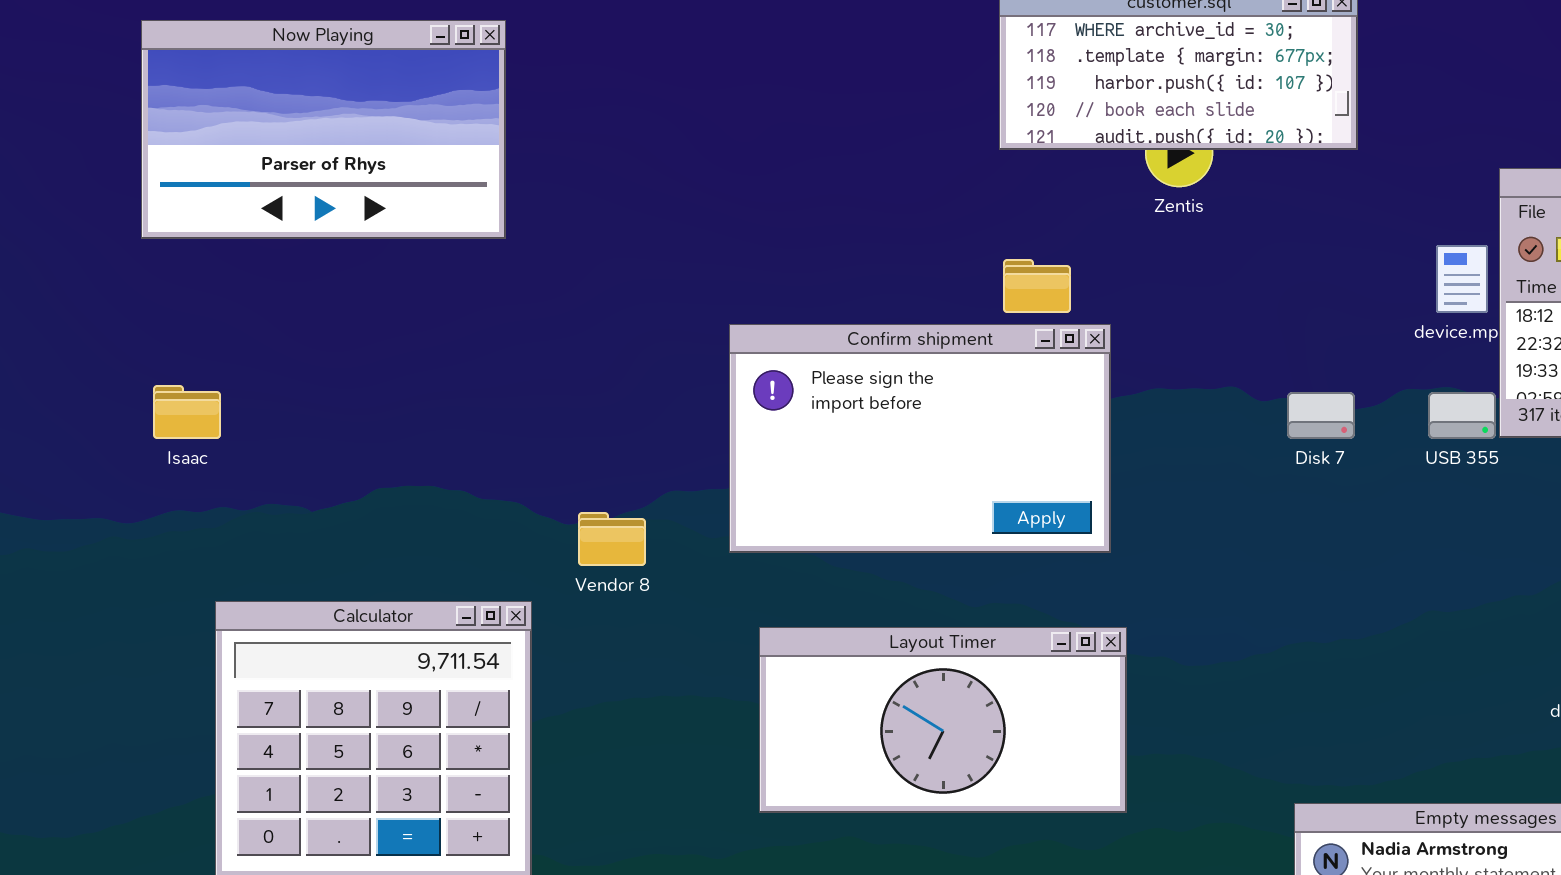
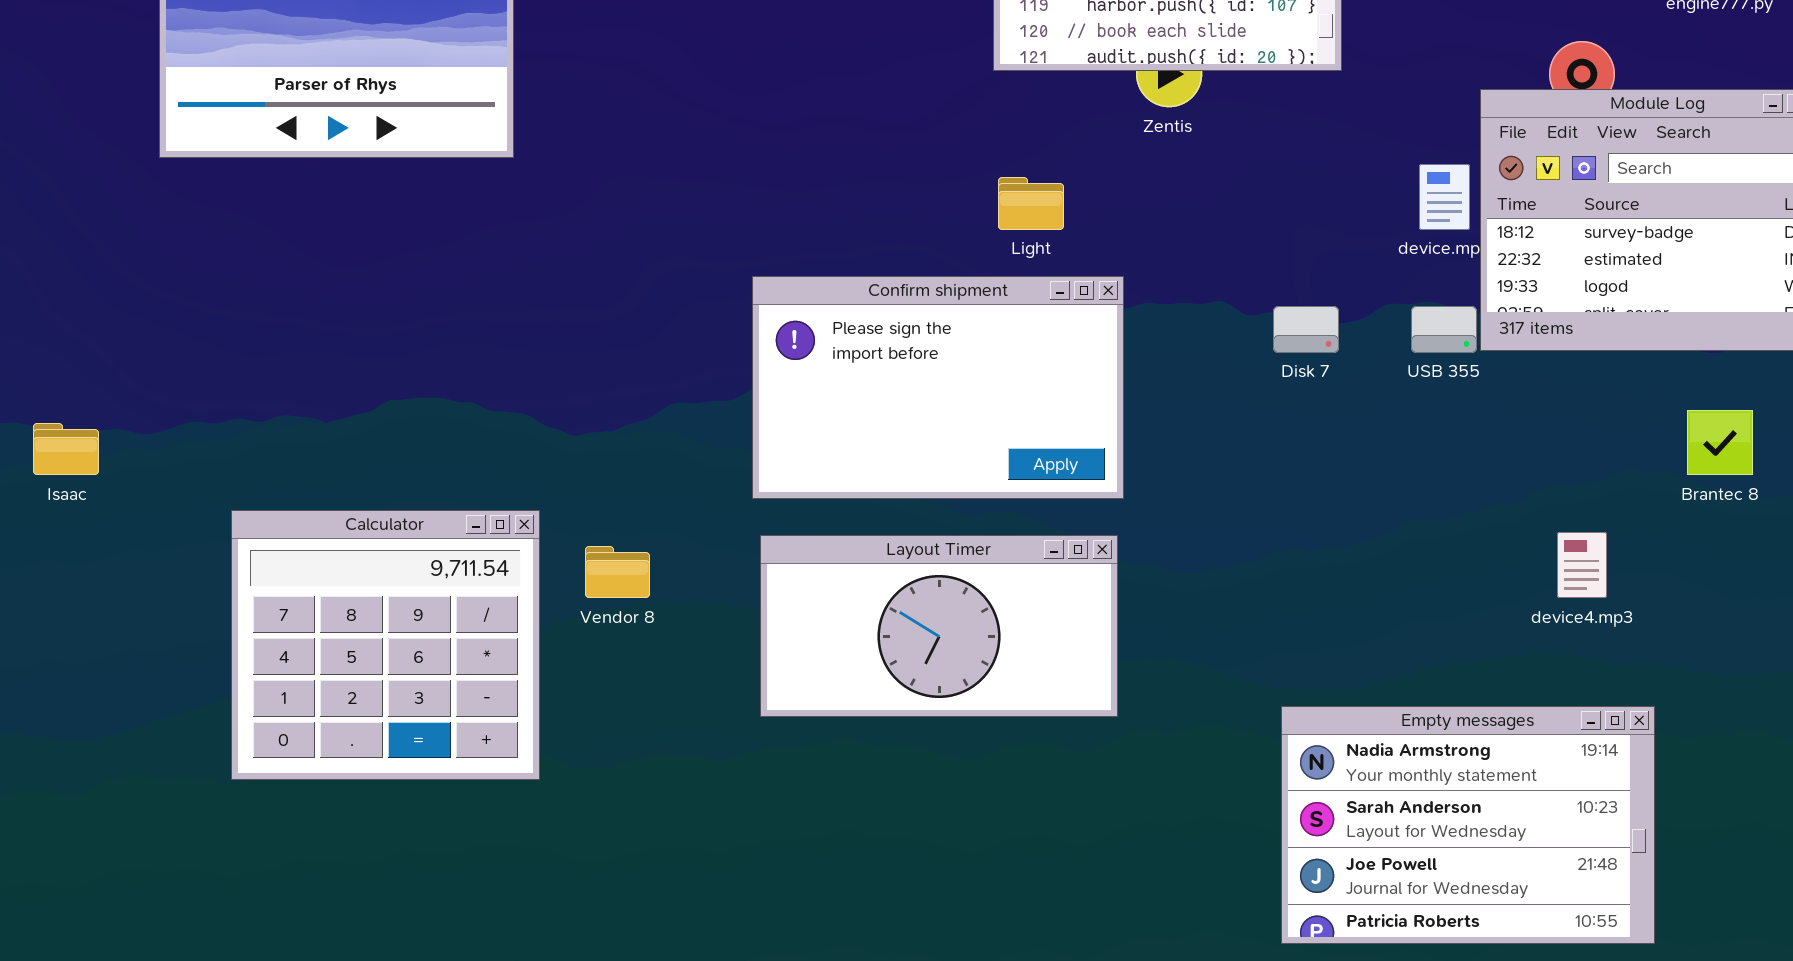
Confirm shipment: [729,324,1111,553] -> [752,276,1124,499], moved
Isaac: [153,385,221,439] -> [33,423,99,475], moved
Vendor 8: [578,512,646,566] -> [585,546,650,598], moved

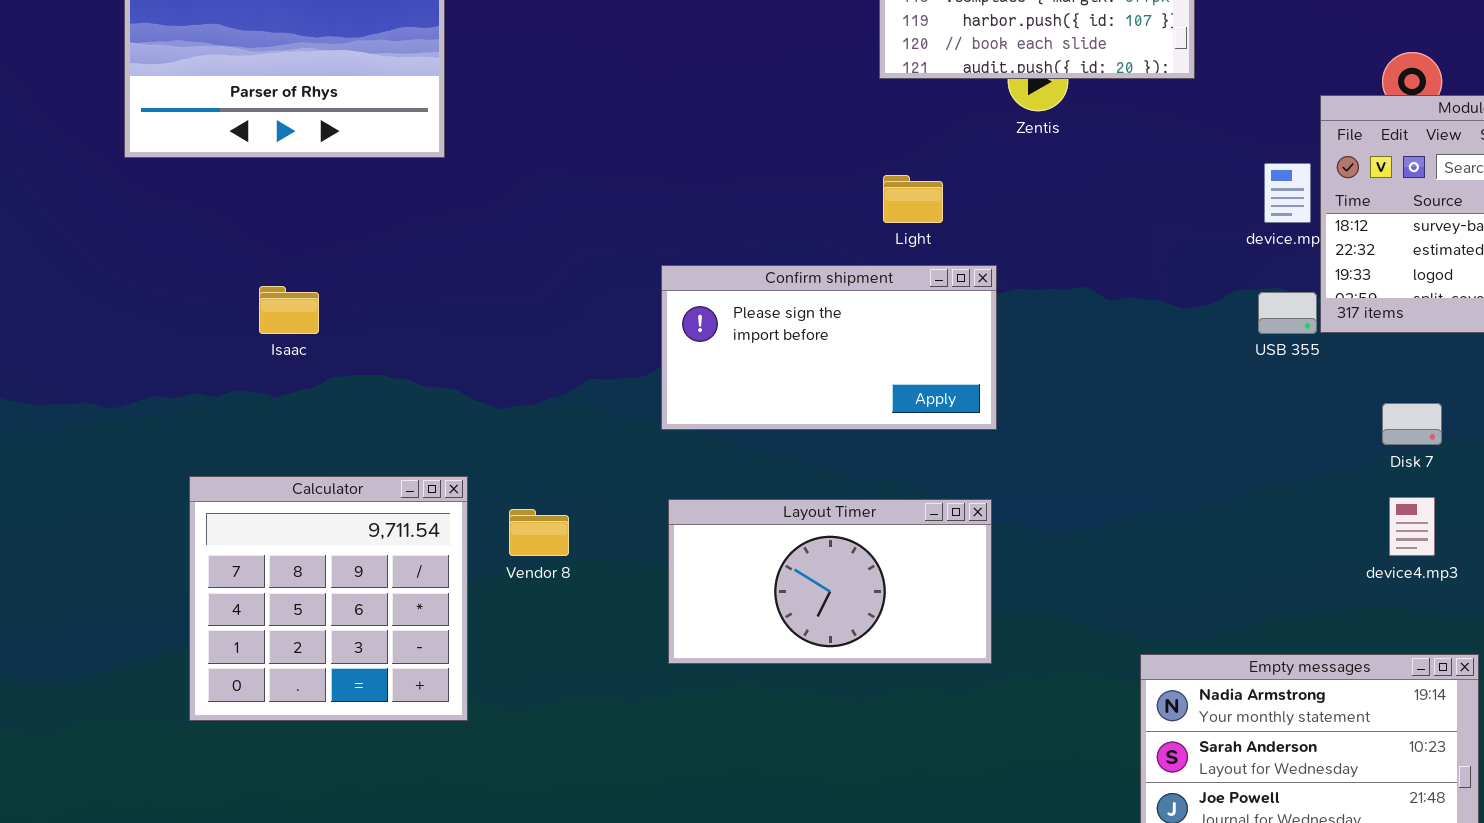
Confirm shipment: [752,276,1124,499] -> [661,265,997,430], resized
Disk 7: [1273,306,1339,353] -> [1382,403,1442,445], moved
Isaac: [33,423,99,475] -> [259,286,319,334], moved

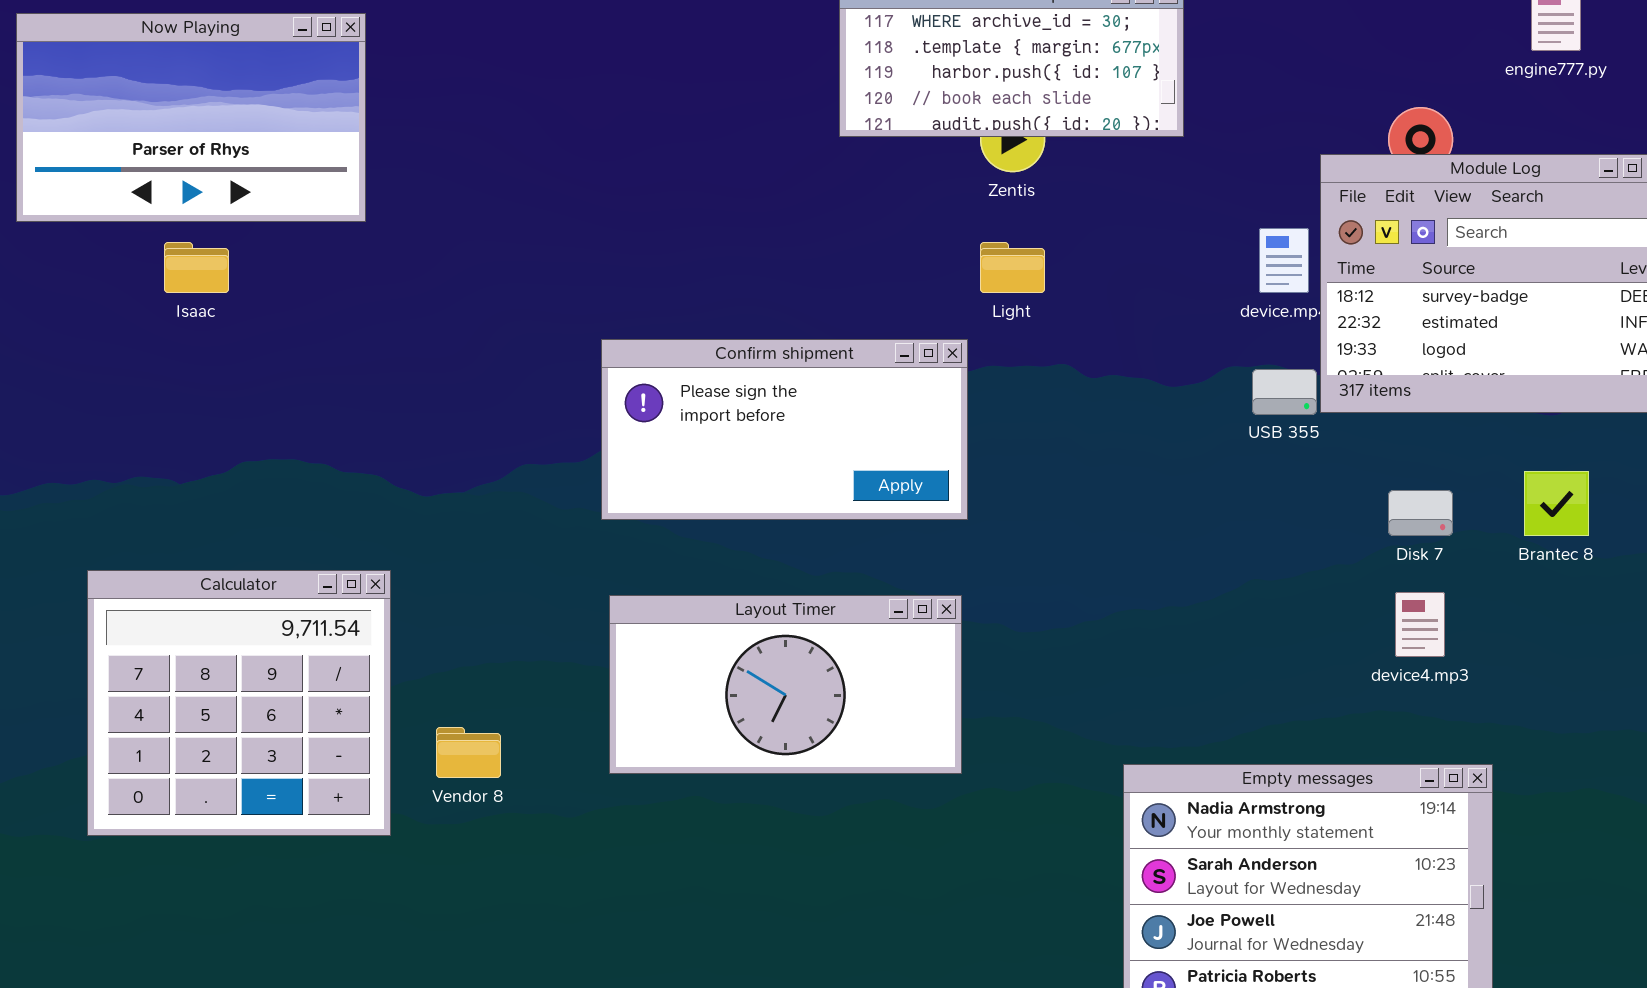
Light: [883,175,943,223] -> [980,242,1045,293], moved
Isaac: [259,286,319,334] -> [164,242,229,293], moved
Vendor 8: [509,509,569,556] -> [436,727,501,778], moved

